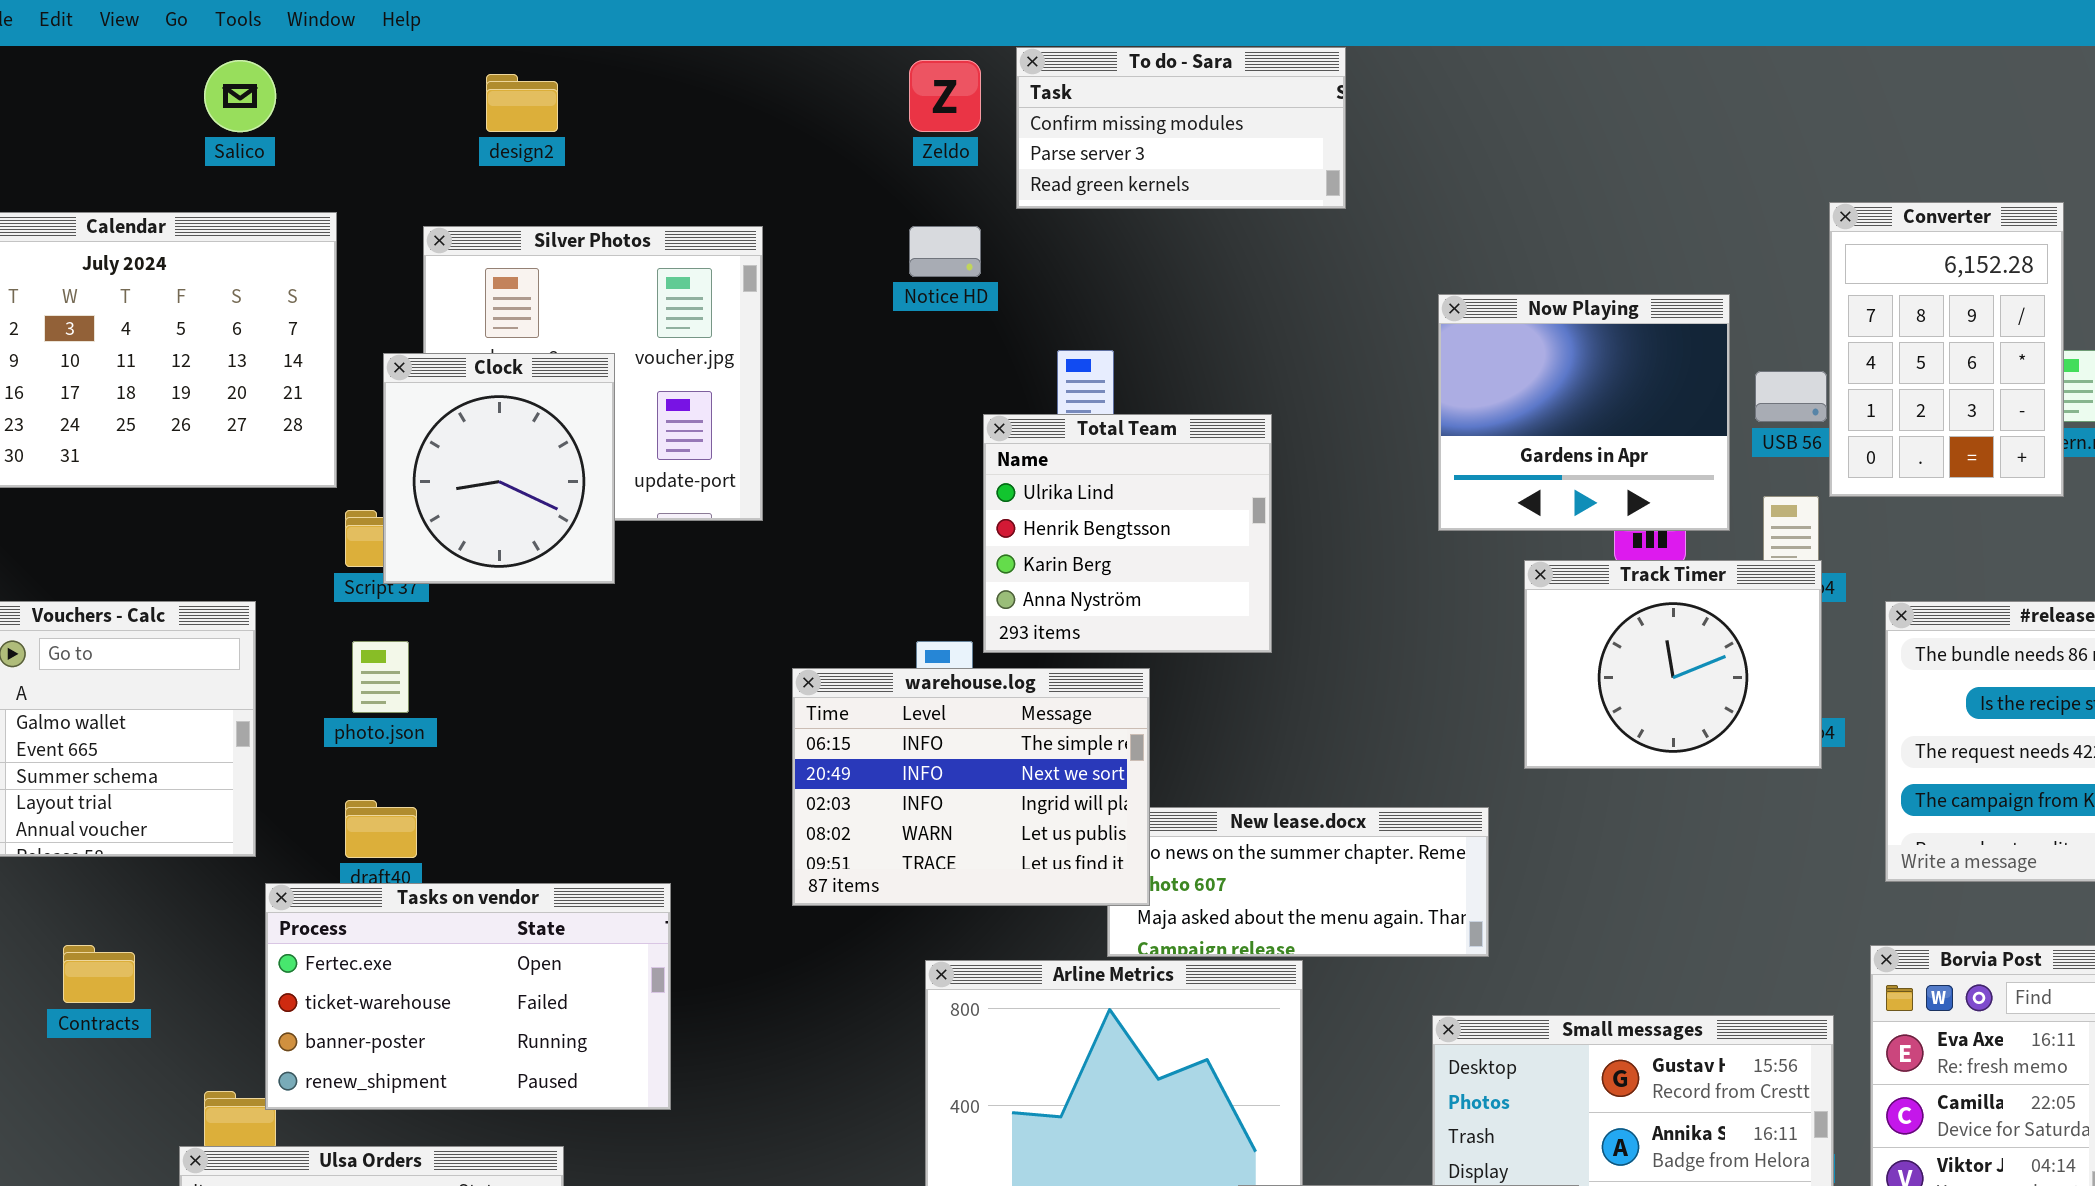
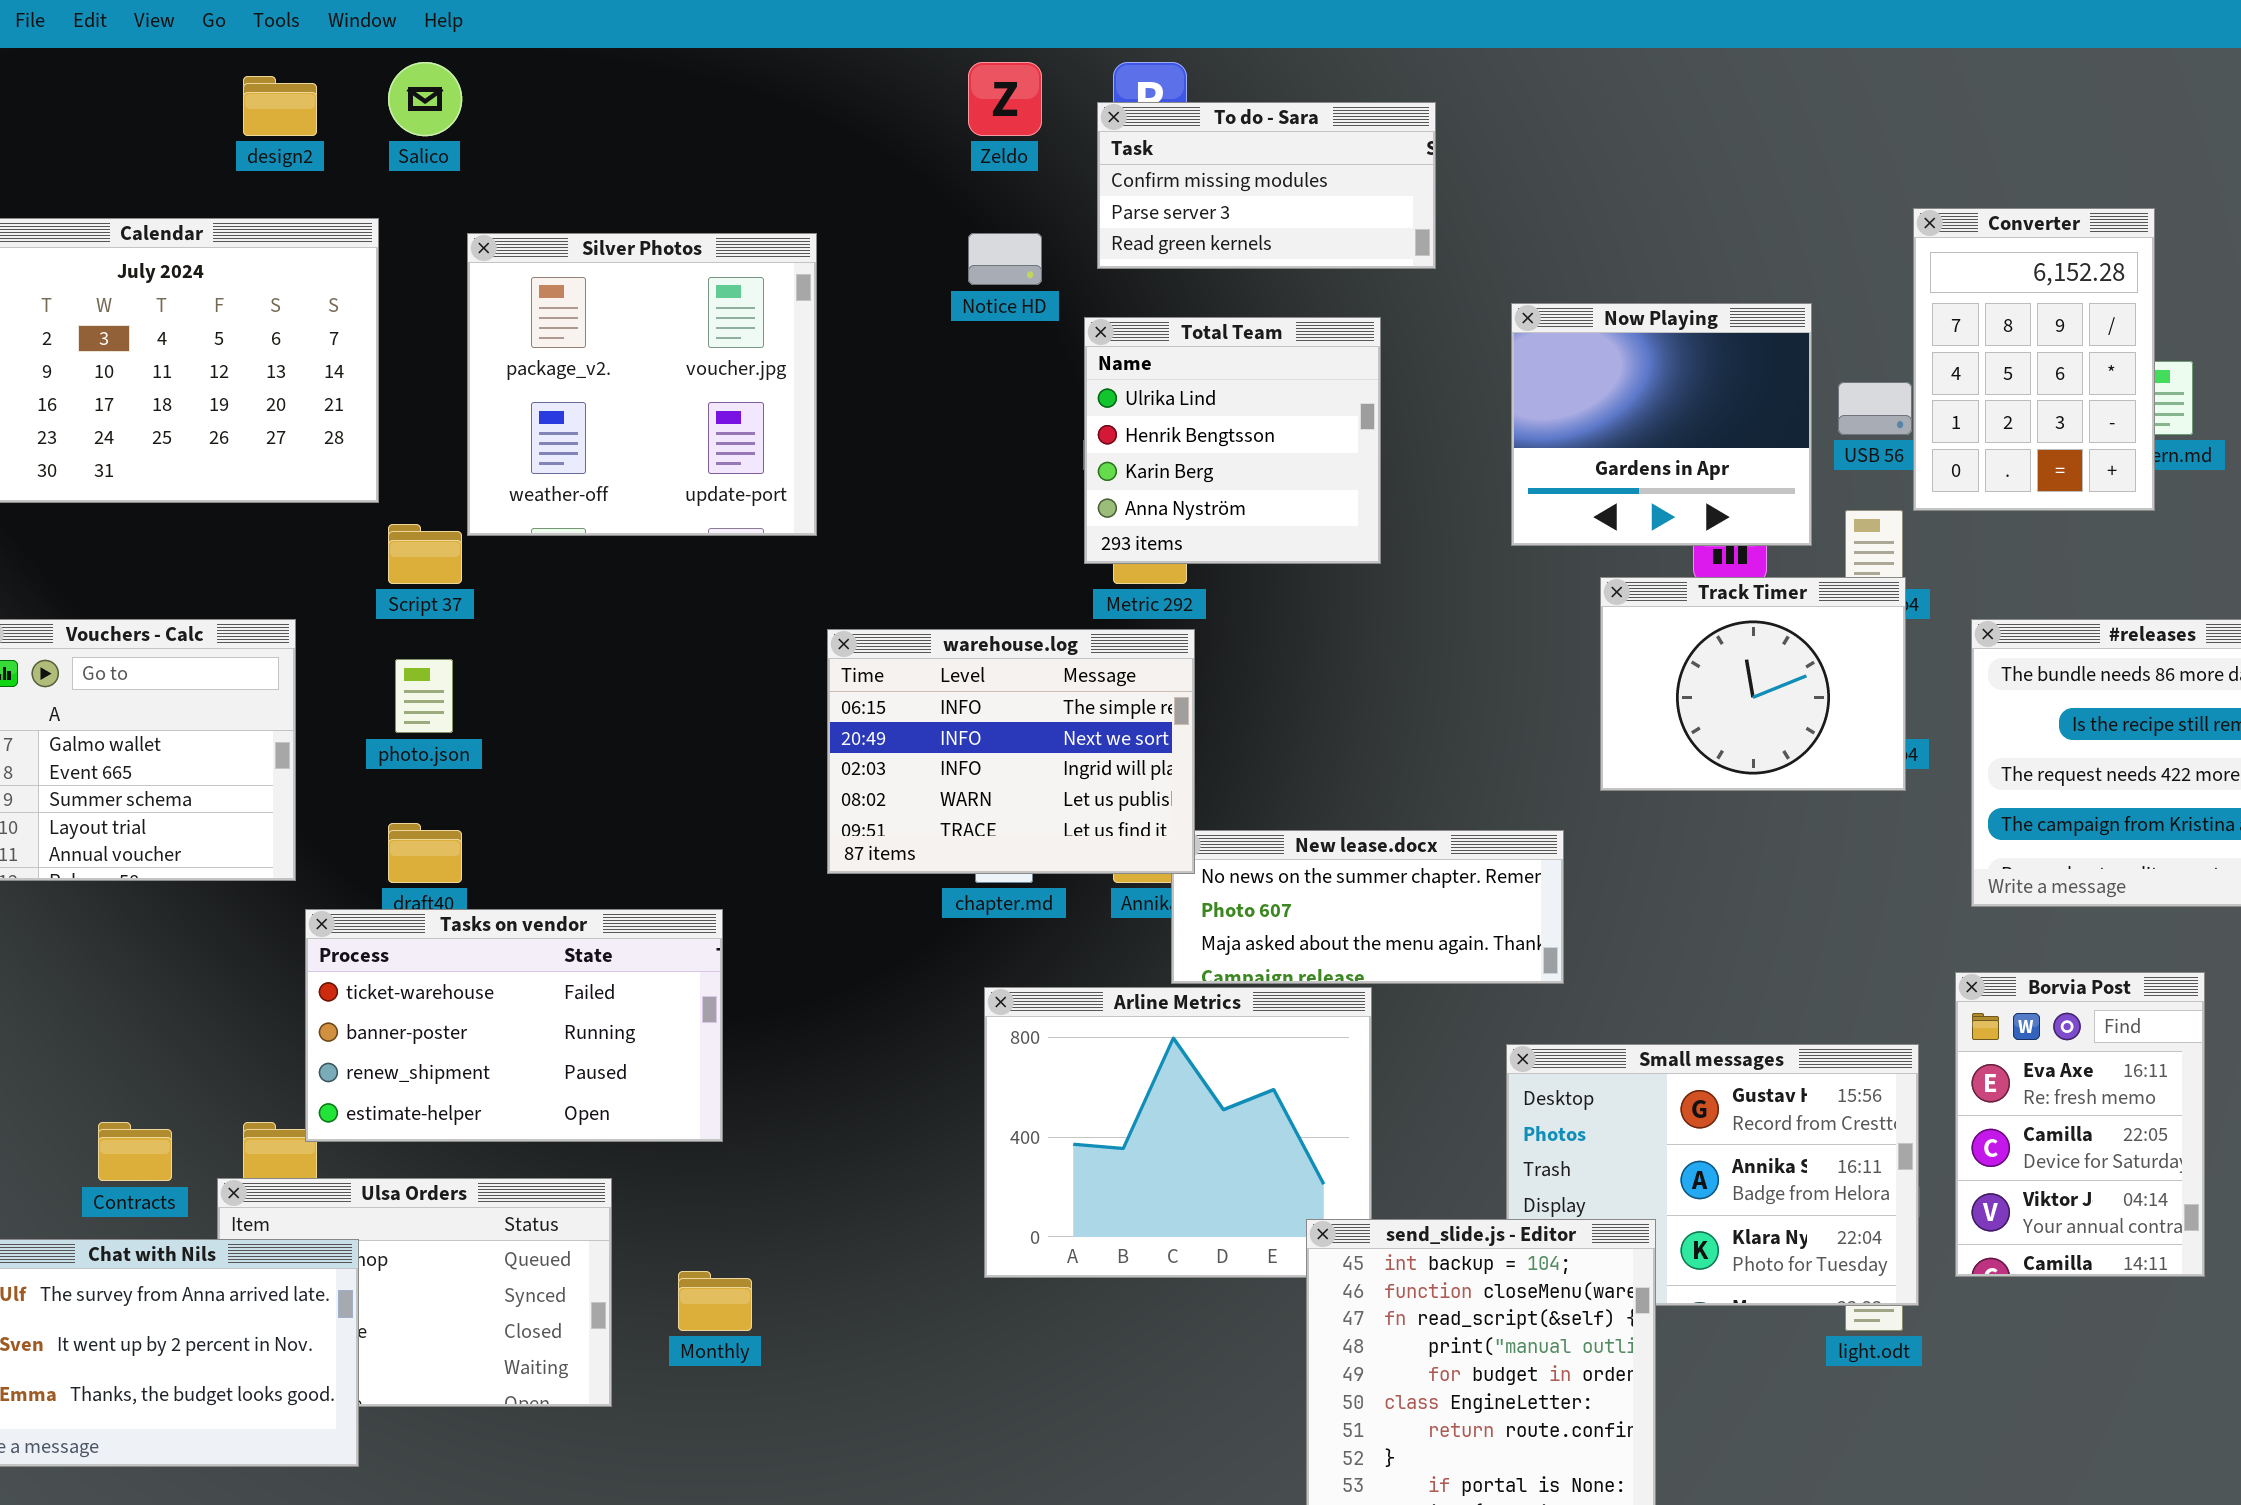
To do - Sara: [1016,47,1346,209] -> [1097,102,1436,269], moved
Salico: [204,60,276,132] -> [388,62,462,136], moved
design2: [486,74,558,132] -> [243,76,317,136], moved
Clock: [383,353,615,584] -> none, closed
Total Team: [983,414,1272,653] -> [1084,317,1381,564], moved
warehouse.log: [792,668,1150,906] -> [827,629,1195,874], moved
Tasks on vendor: [265,883,671,1110] -> [305,909,723,1142], scrolled down 1 row
Contracts: [63,945,135,1003] -> [98,1122,172,1181], moved

